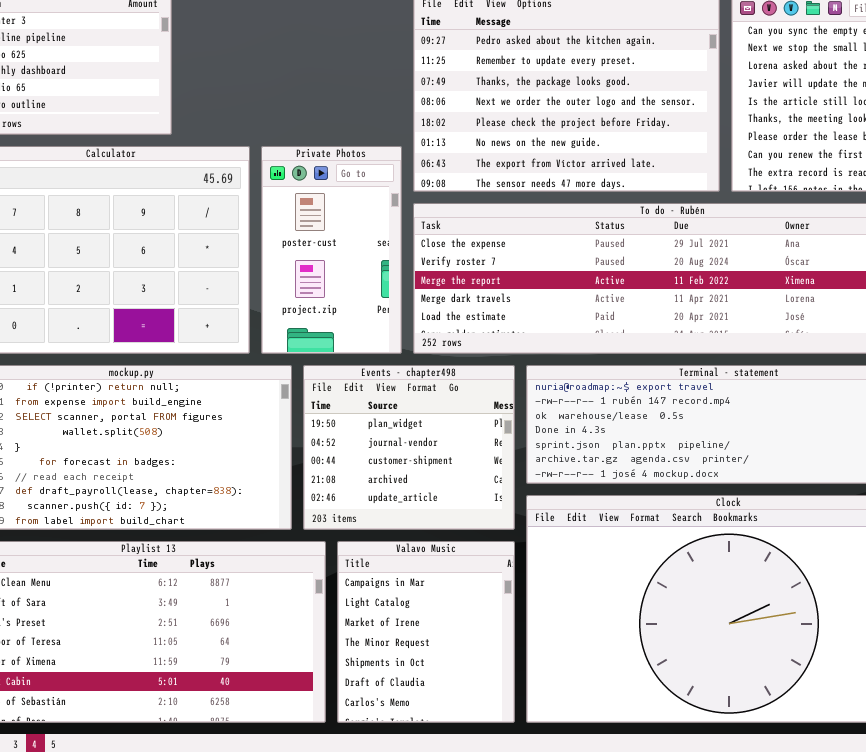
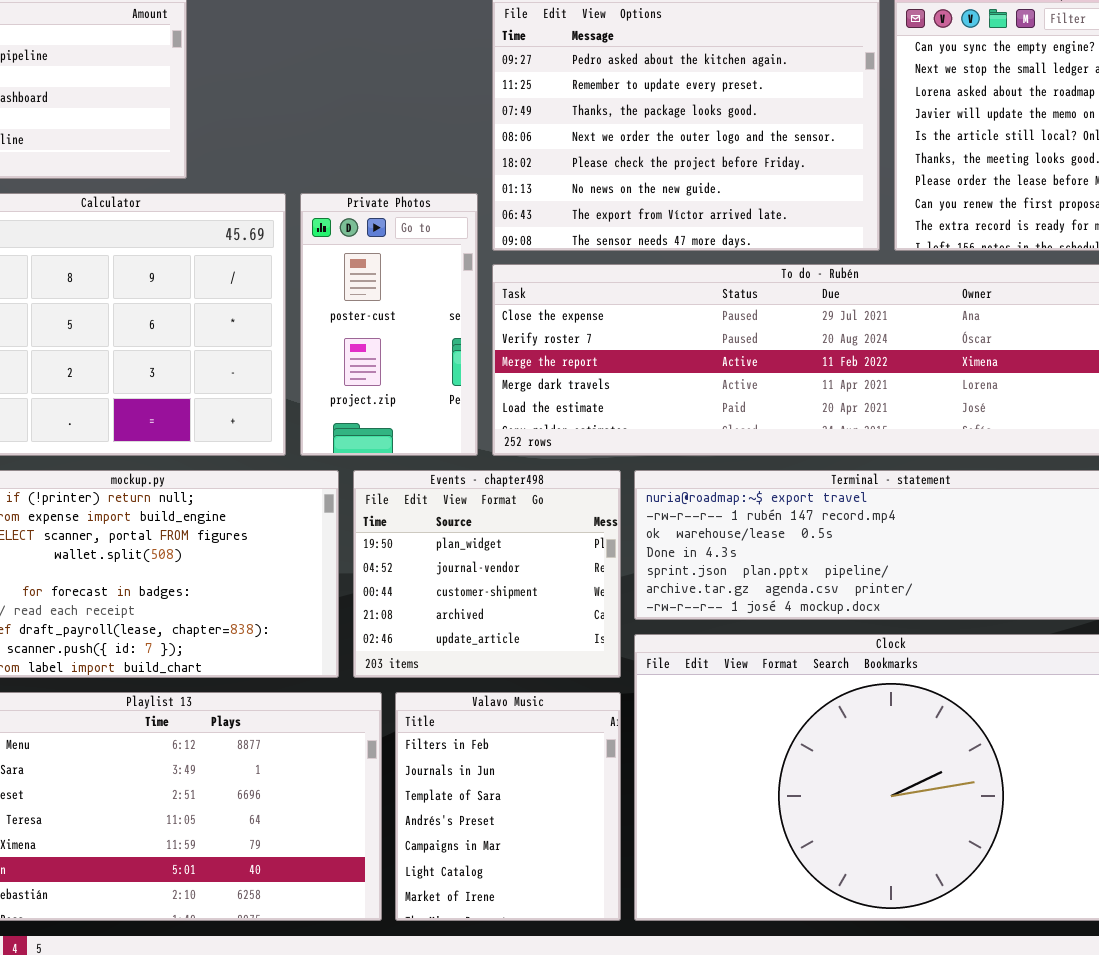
Valavo Music: [337,541,515,723] -> [395,692,621,921], scrolled up 4 rows

